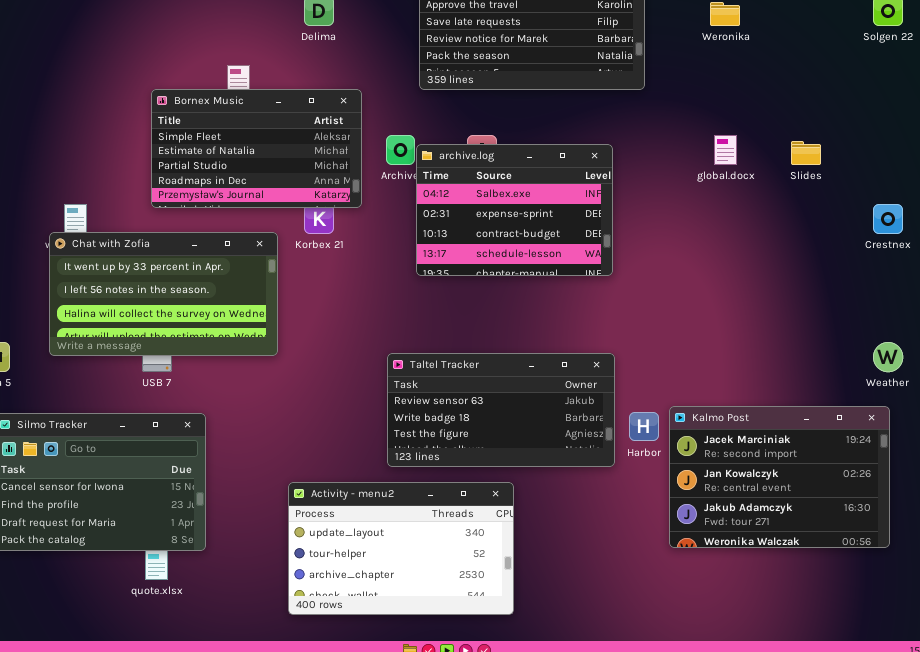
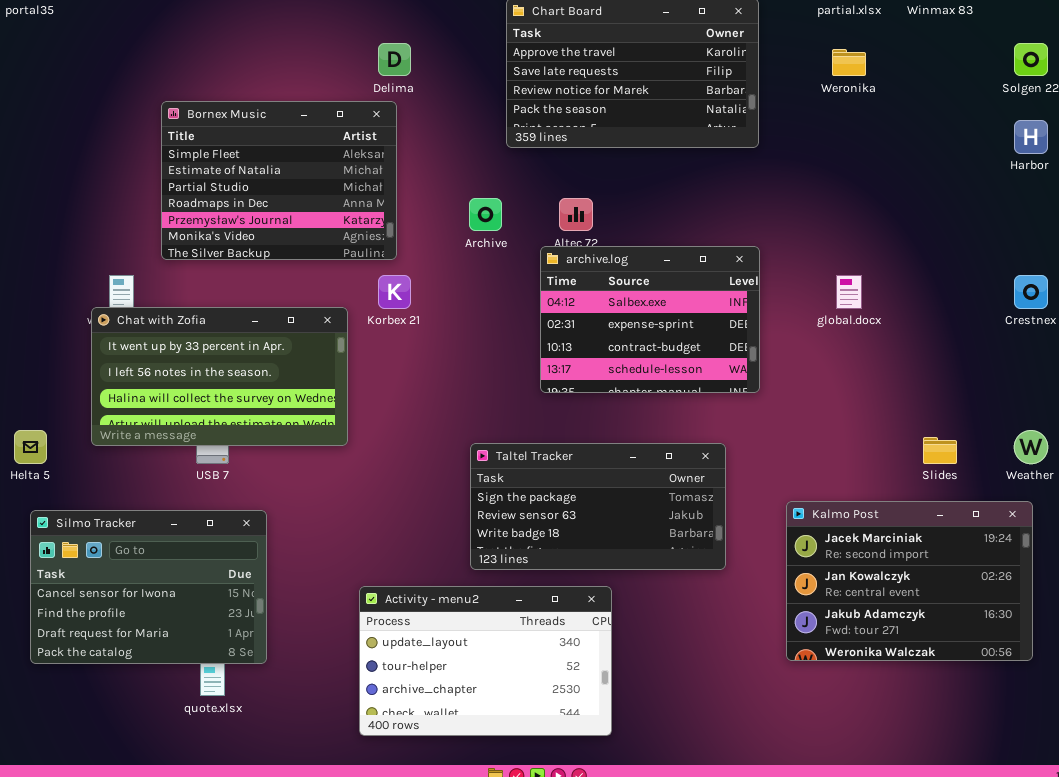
Bornex Music: [151,89,362,208] -> [161,101,397,260], moved, resized
global.docx: [714,135,737,165] -> [836,275,862,309], moved
Slides: [791,141,821,165] -> [923,437,957,464], moved
archive.log: [416,144,613,276] -> [540,246,760,393], moved
Taltel Tracker: [387,353,615,467] -> [470,443,726,570], scrolled up 1 row
Harbor: [629,412,659,441] -> [1014,120,1048,154], moved

